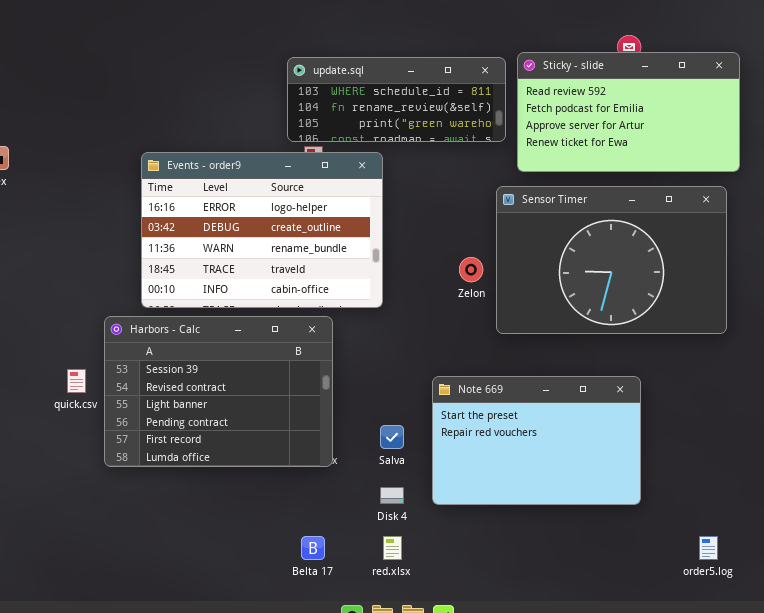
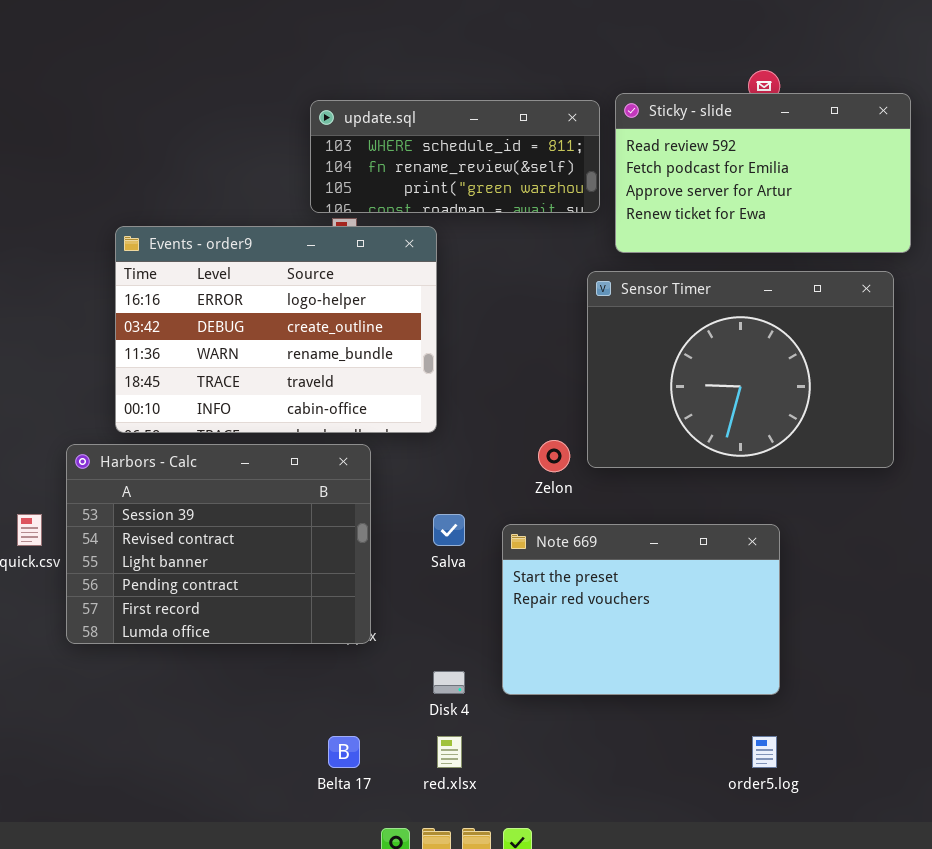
Zelon: [459,257,483,282] -> [538,440,570,472], moved
Salva: [380,425,404,449] -> [433,514,465,546], moved
order5.log: [699,536,718,560] -> [752,736,777,768], moved

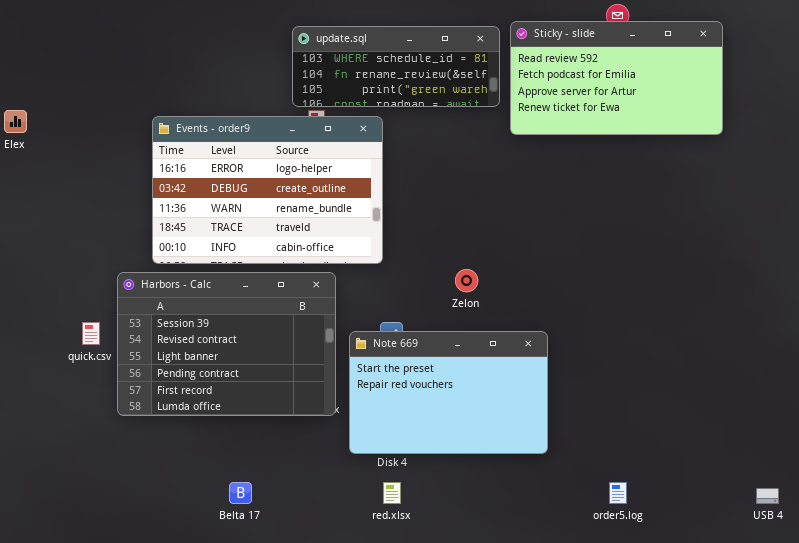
Sensor Timer: [587,271,894,468] -> none, closed
Note 669: [502,524,780,695] -> [349,331,548,454], moved
Belta 17: [328,736,360,768] -> [229,482,252,504], moved

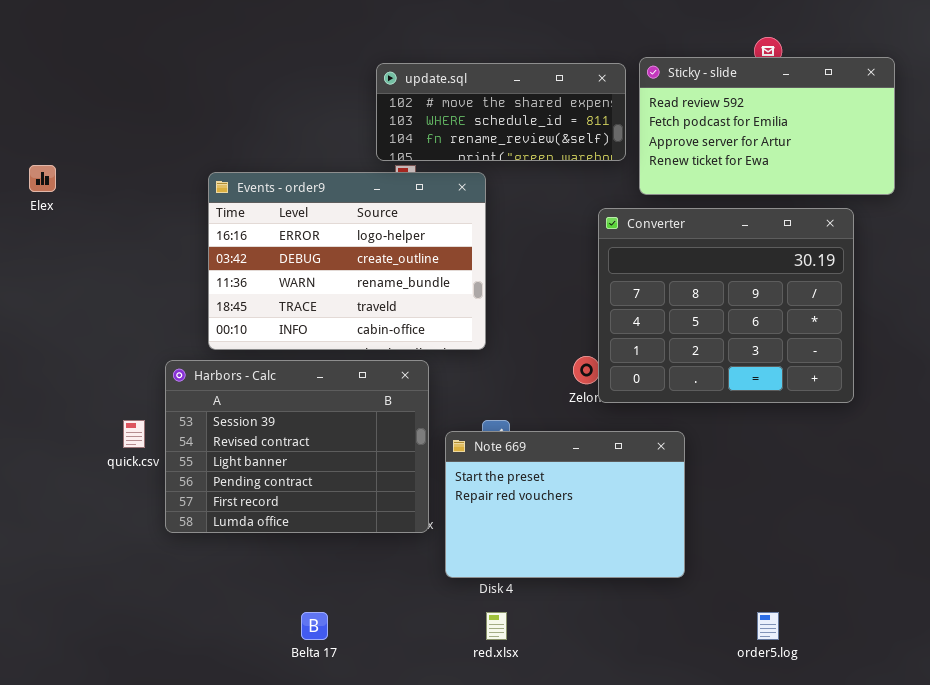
update.sql: [292,26,500,107] -> [376,63,626,161], scrolled up 1 row
Converter: none -> [598,208,854,403], opened

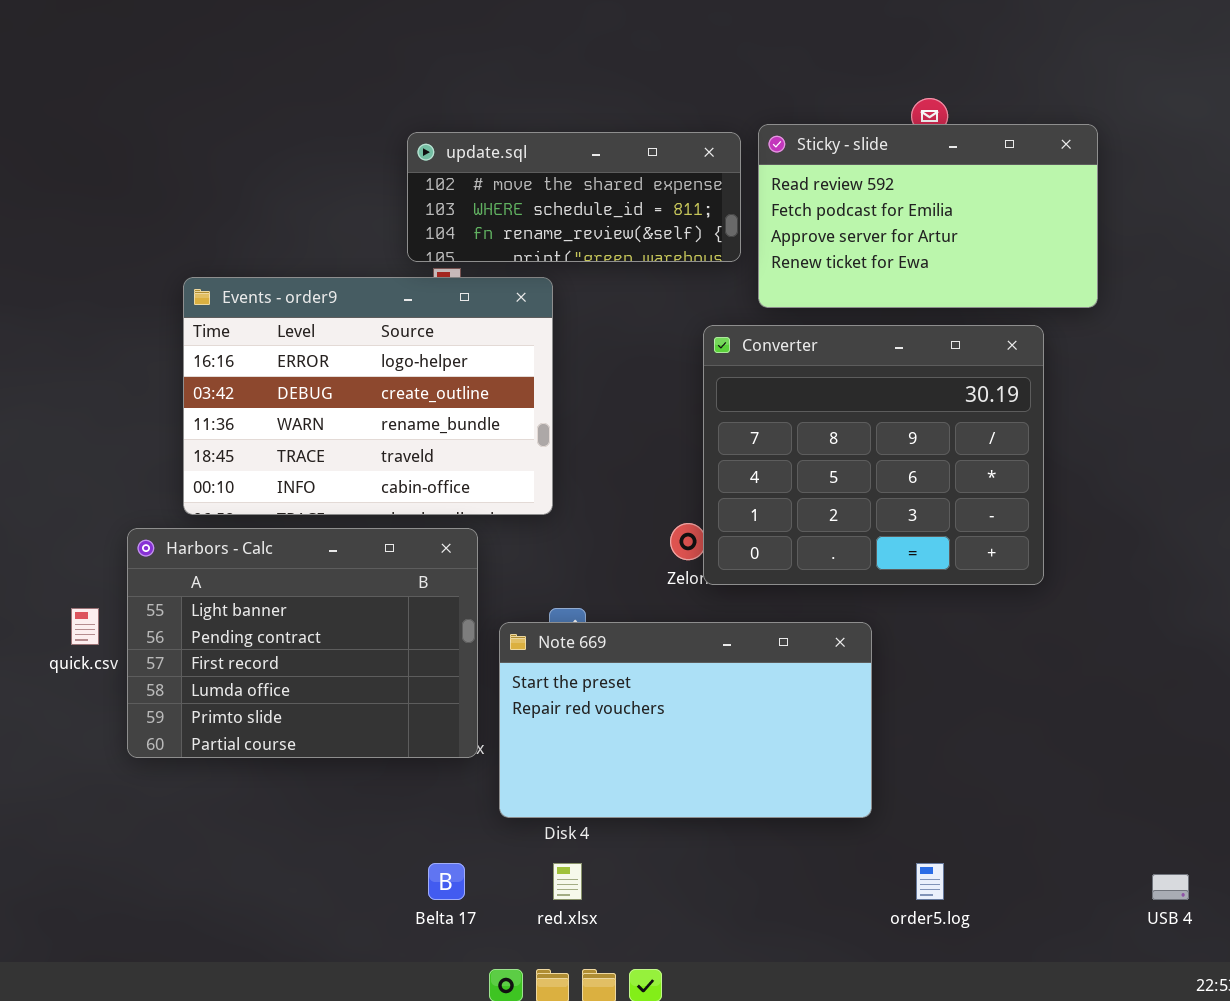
Harbors - Calc: [165,360,429,533] -> [127,528,478,758], scrolled down 2 rows
Note 669: [445,431,685,578] -> [499,622,872,818], resized
Belta 17: [301,612,328,640] -> [428,863,465,900], moved

